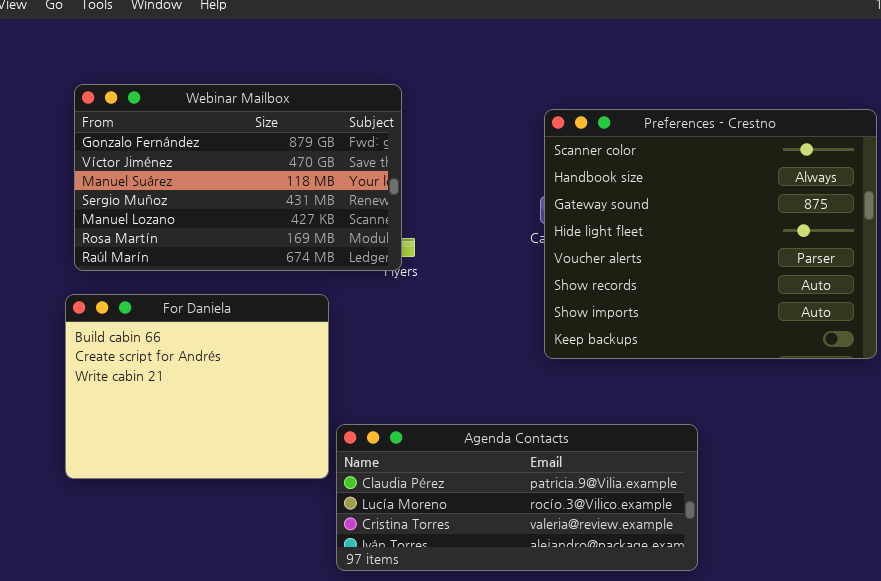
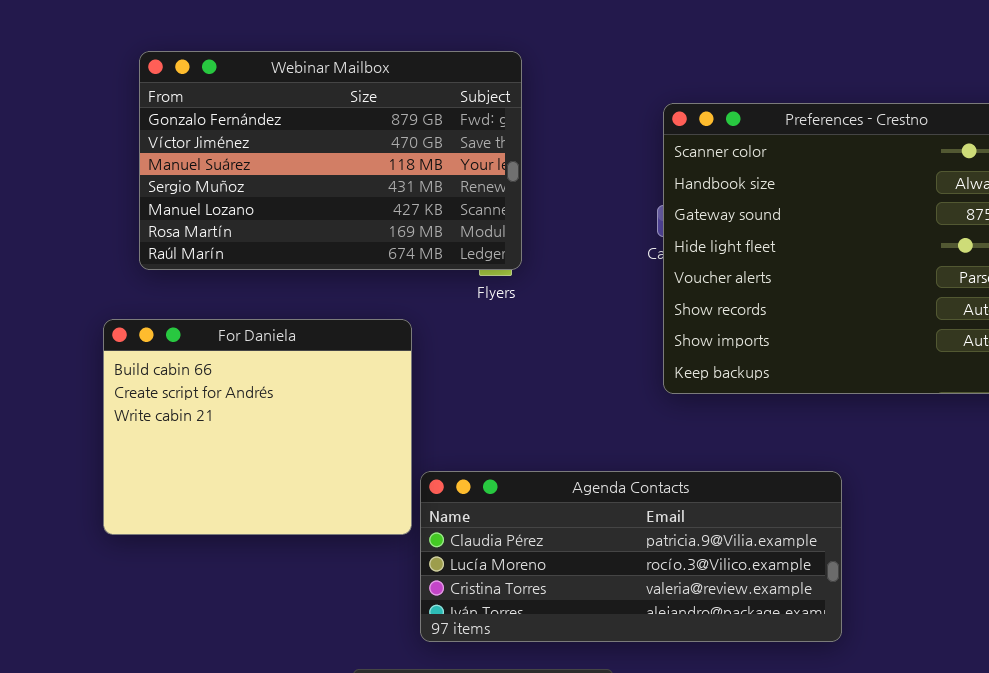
Webinar Mailbox: [74,84,402,271] -> [139,51,522,270], moved

